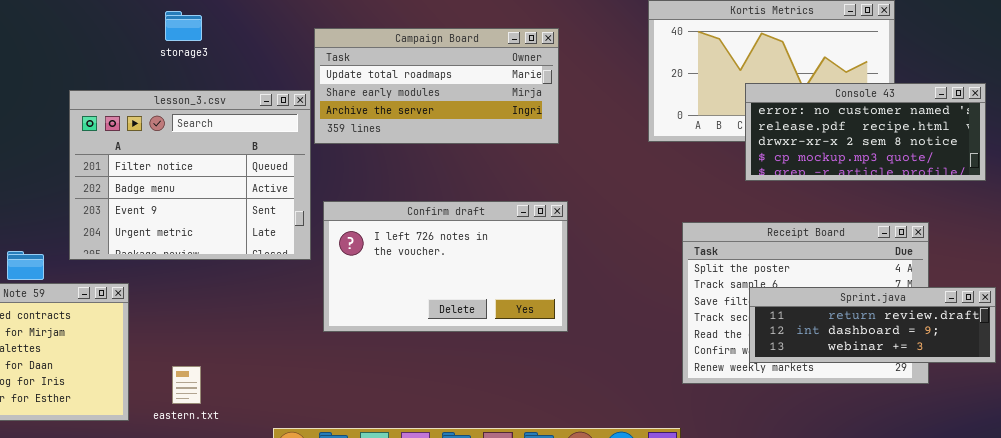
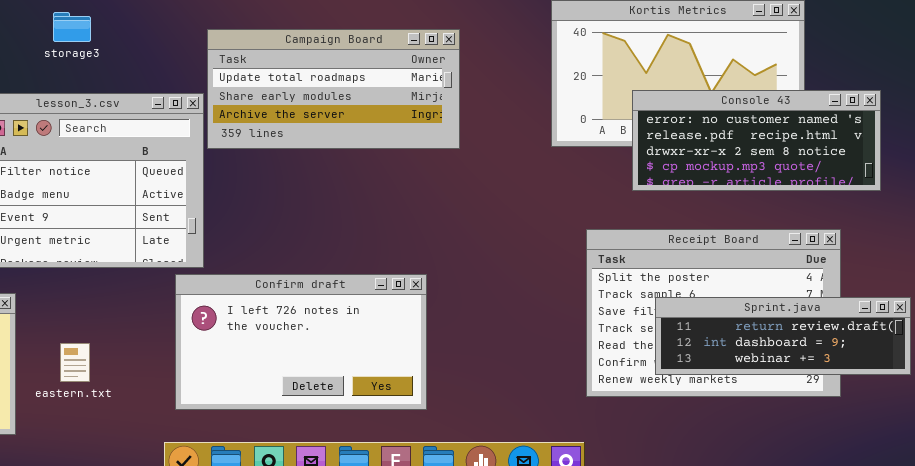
Console 43: [745,83,986,181] -> [632,90,881,191], moved
Confirm draft: [323,201,568,332] -> [175,274,427,410], moved
eastern.txt: [172,366,201,404] -> [60,343,90,382], moved

